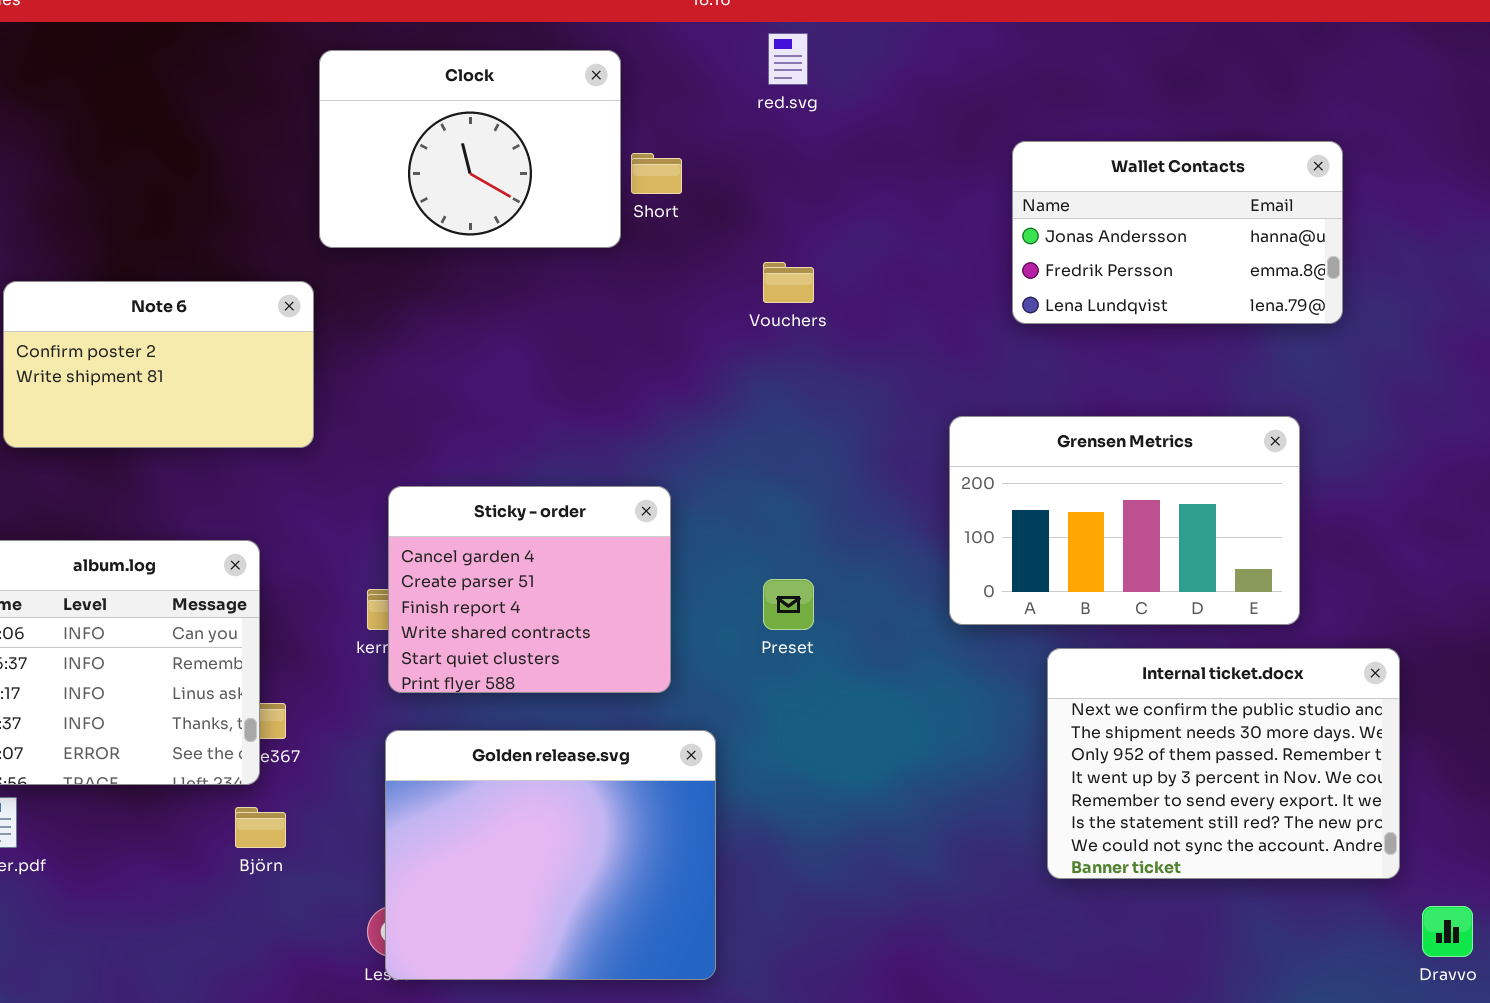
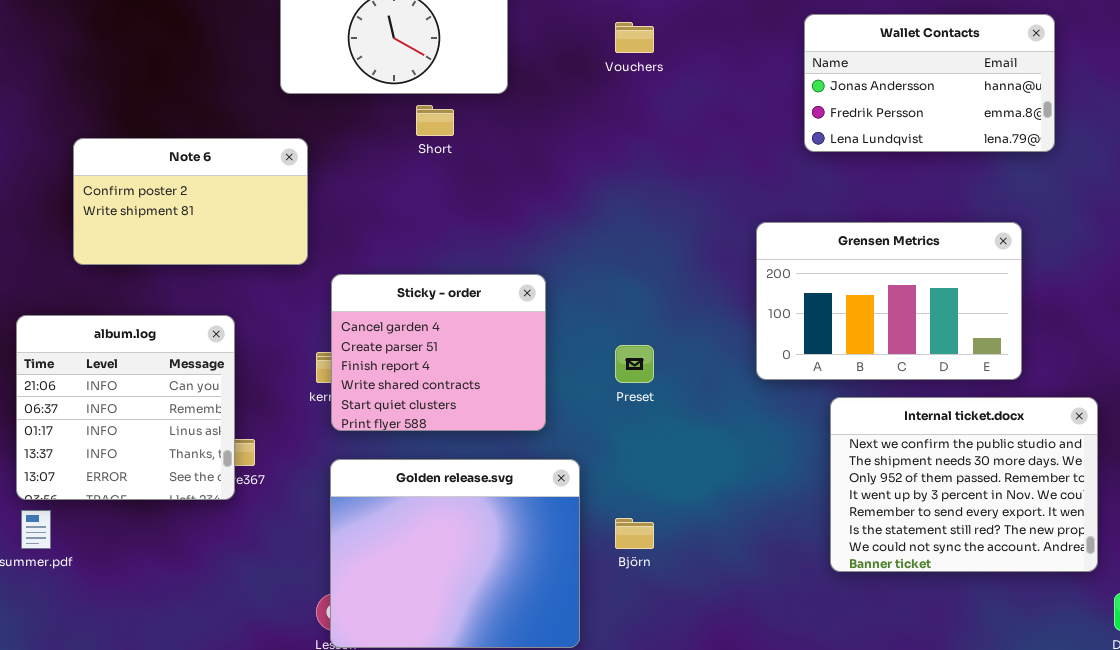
Short: [631,153,682,194] -> [416,105,454,136], moved
Vouchers: [763,262,814,303] -> [615,22,654,53], moved
Note 6: [3,281,314,448] -> [73,138,308,265], moved
Björn: [235,807,286,848] -> [615,518,654,549], moved

